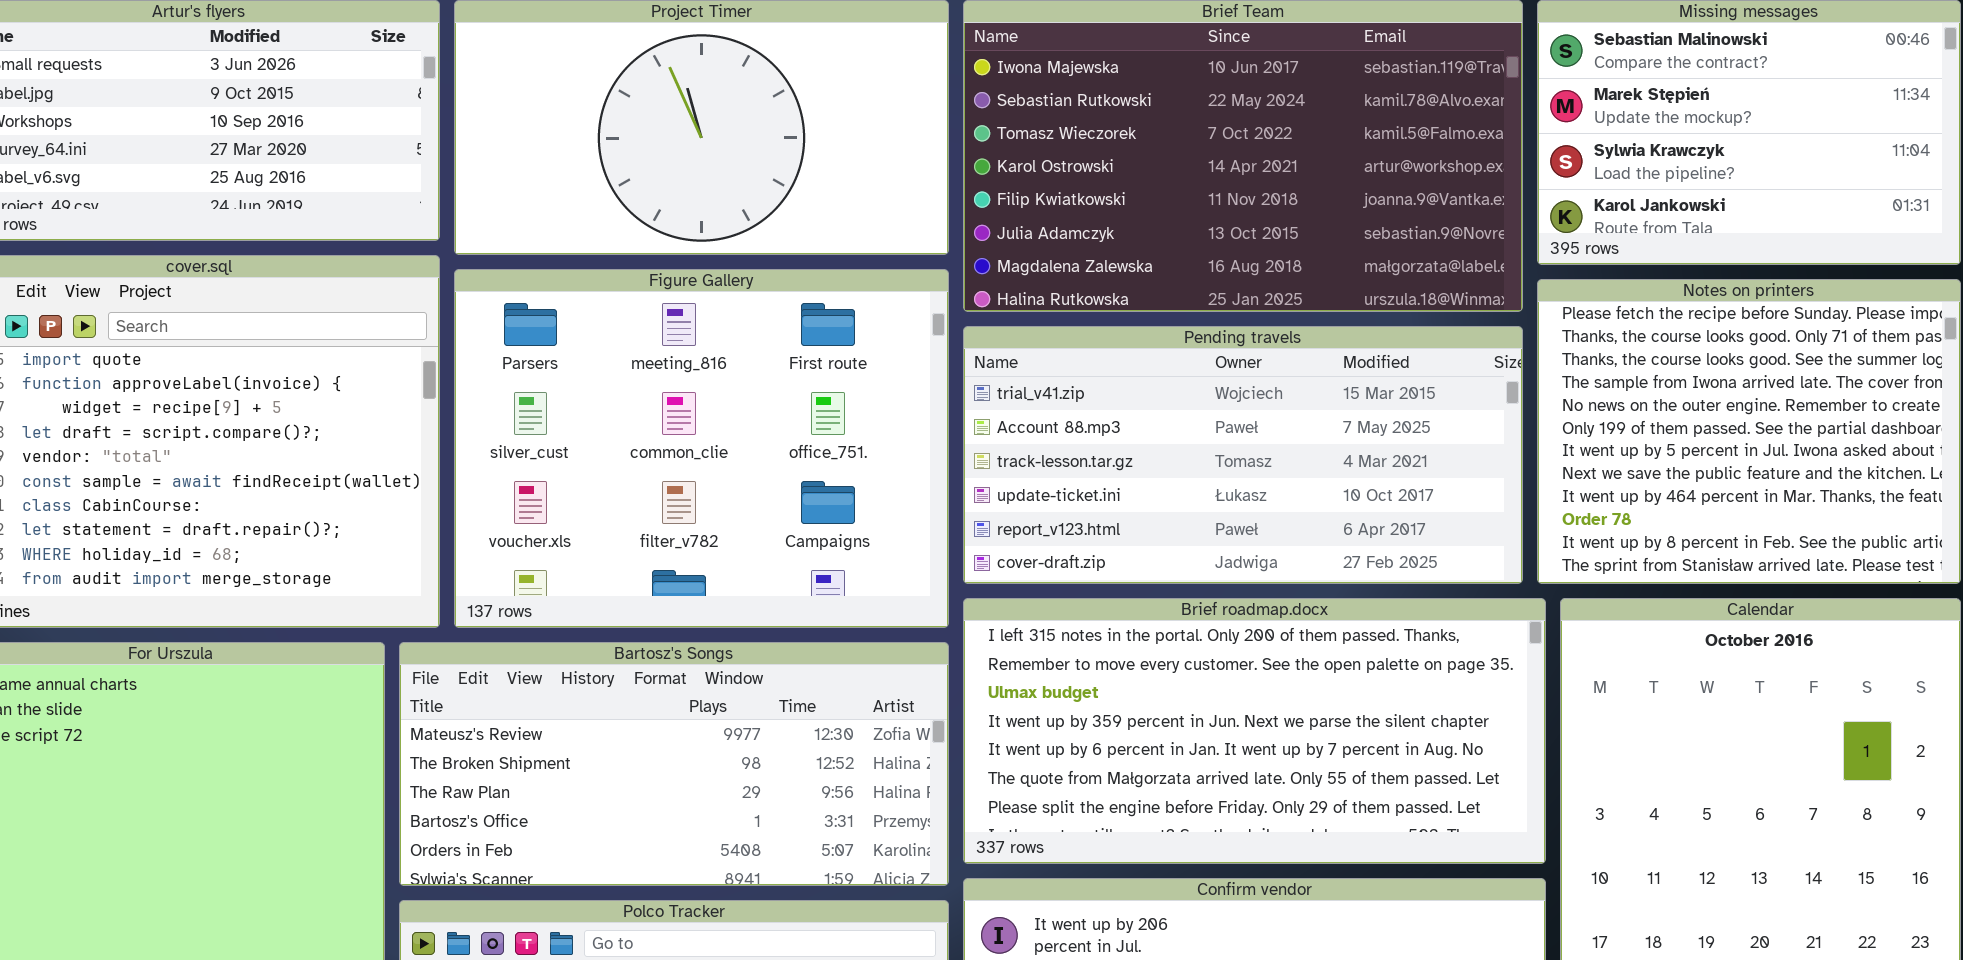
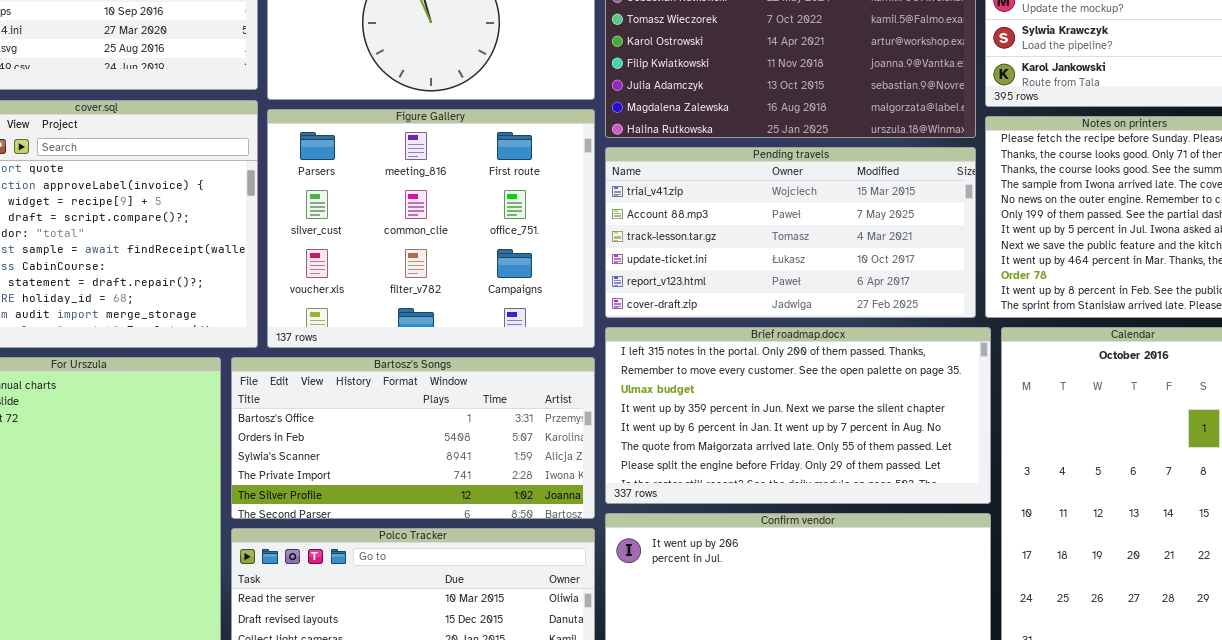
Bartosz's Songs: [399,642,949,886] -> [231,357,595,519], scrolled down 3 rows

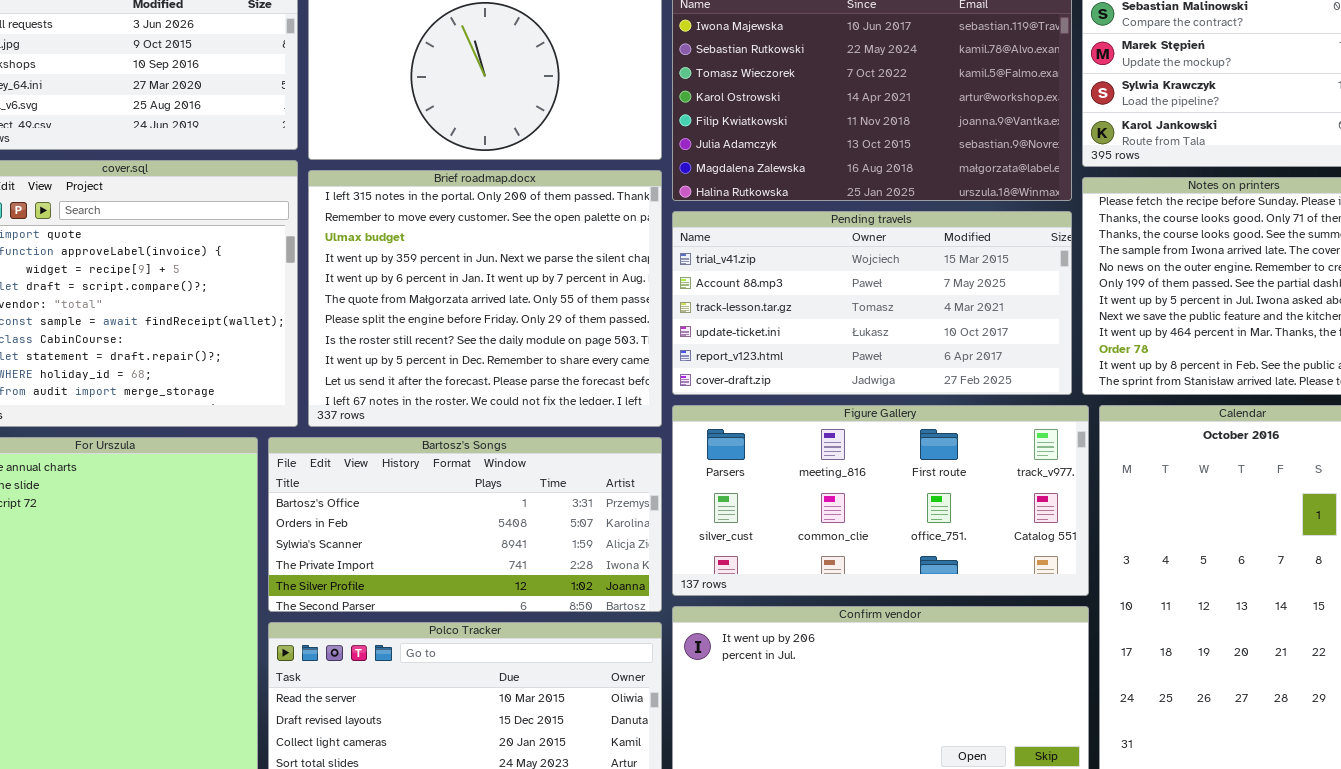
Figure Gallery: [267,109,595,348] -> [672,405,1089,596], moved, resized
Brief roadmap.docx: [605,327,991,504] -> [308,170,662,427], moved, resized

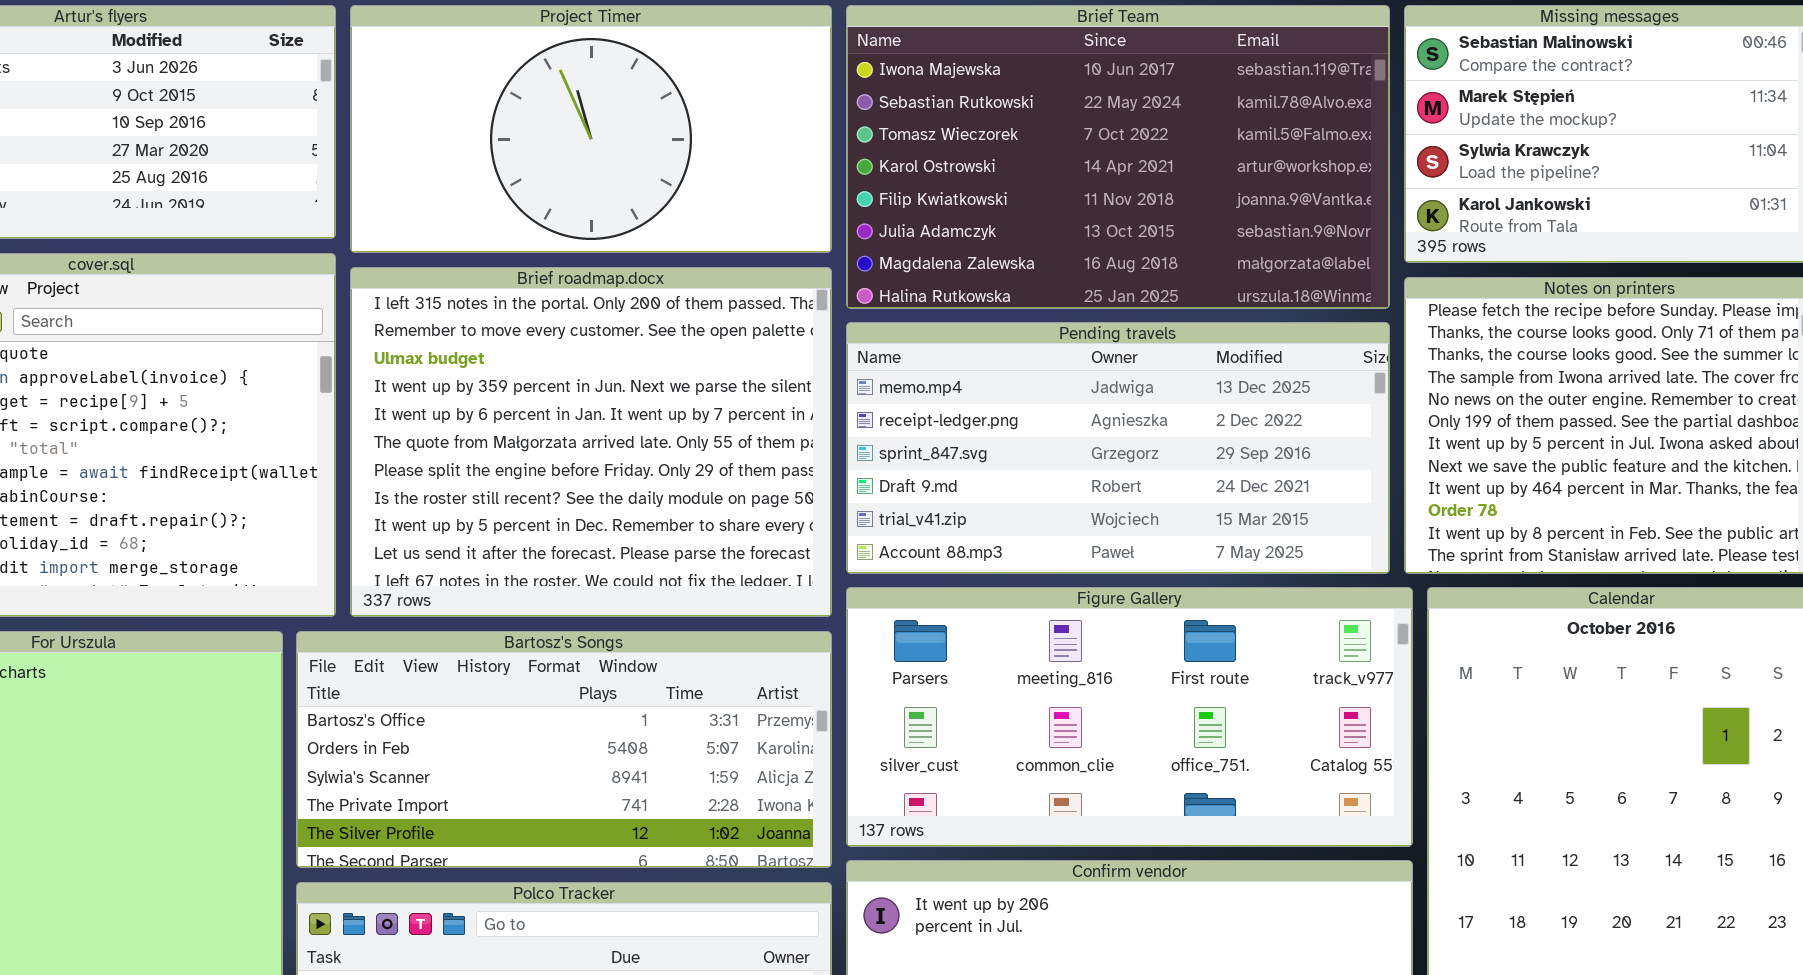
Pending travels: [672,211,1072,395] -> [846,322,1390,574], scrolled up 4 rows

